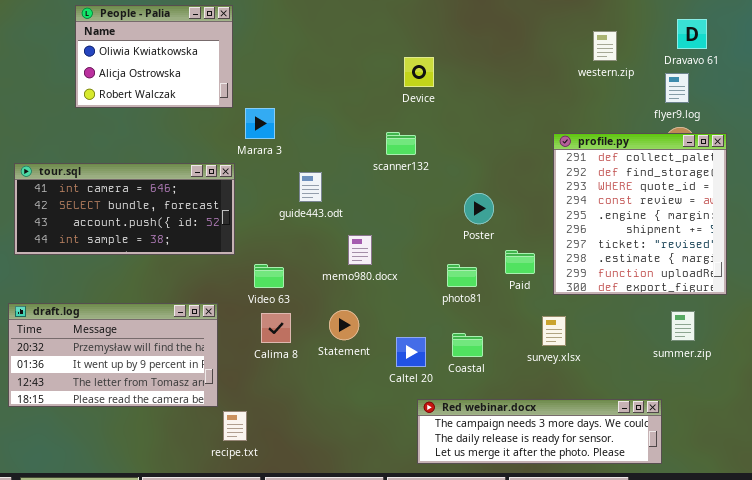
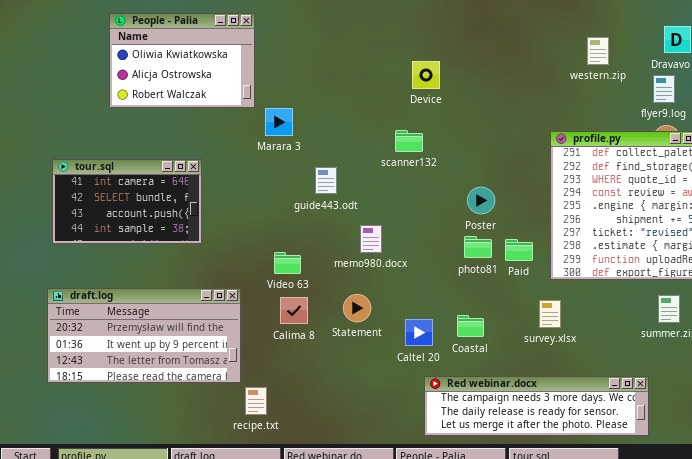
tour.sql: [14,163,235,255] -> [52,159,202,244], resized
photo81: [447,264,477,287] -> [464,236,492,258], moved

